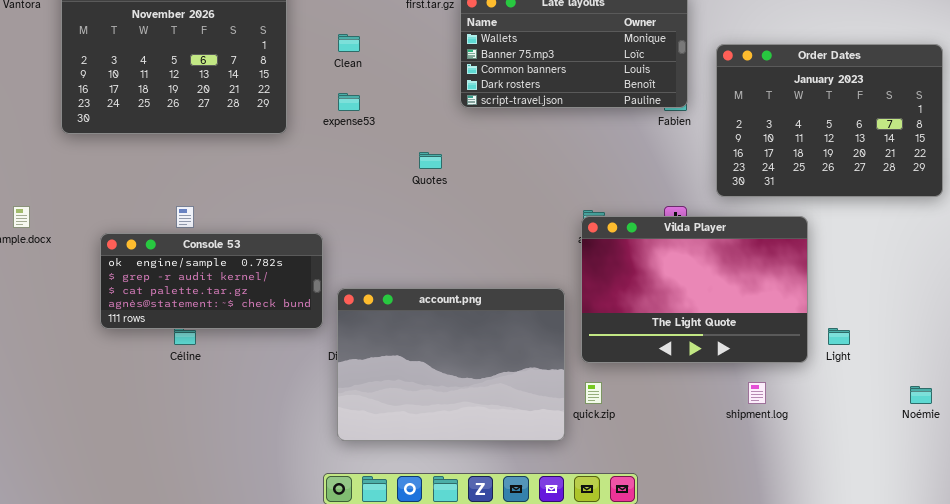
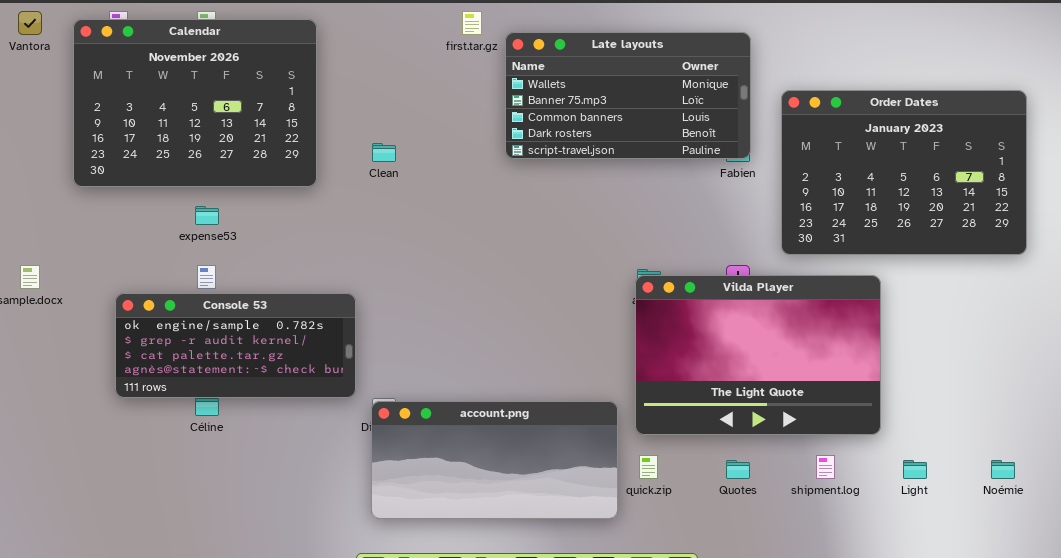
Clean: [338,34,360,52] -> [372,143,396,162], moved
expense53: [338,93,360,111] -> [195,206,219,225], moved
Quotes: [419,152,442,169] -> [726,460,750,479], moved
account.png: [337,288,565,441] -> [371,401,618,519], resized
Light: [828,328,850,345] -> [903,460,927,479], moved

